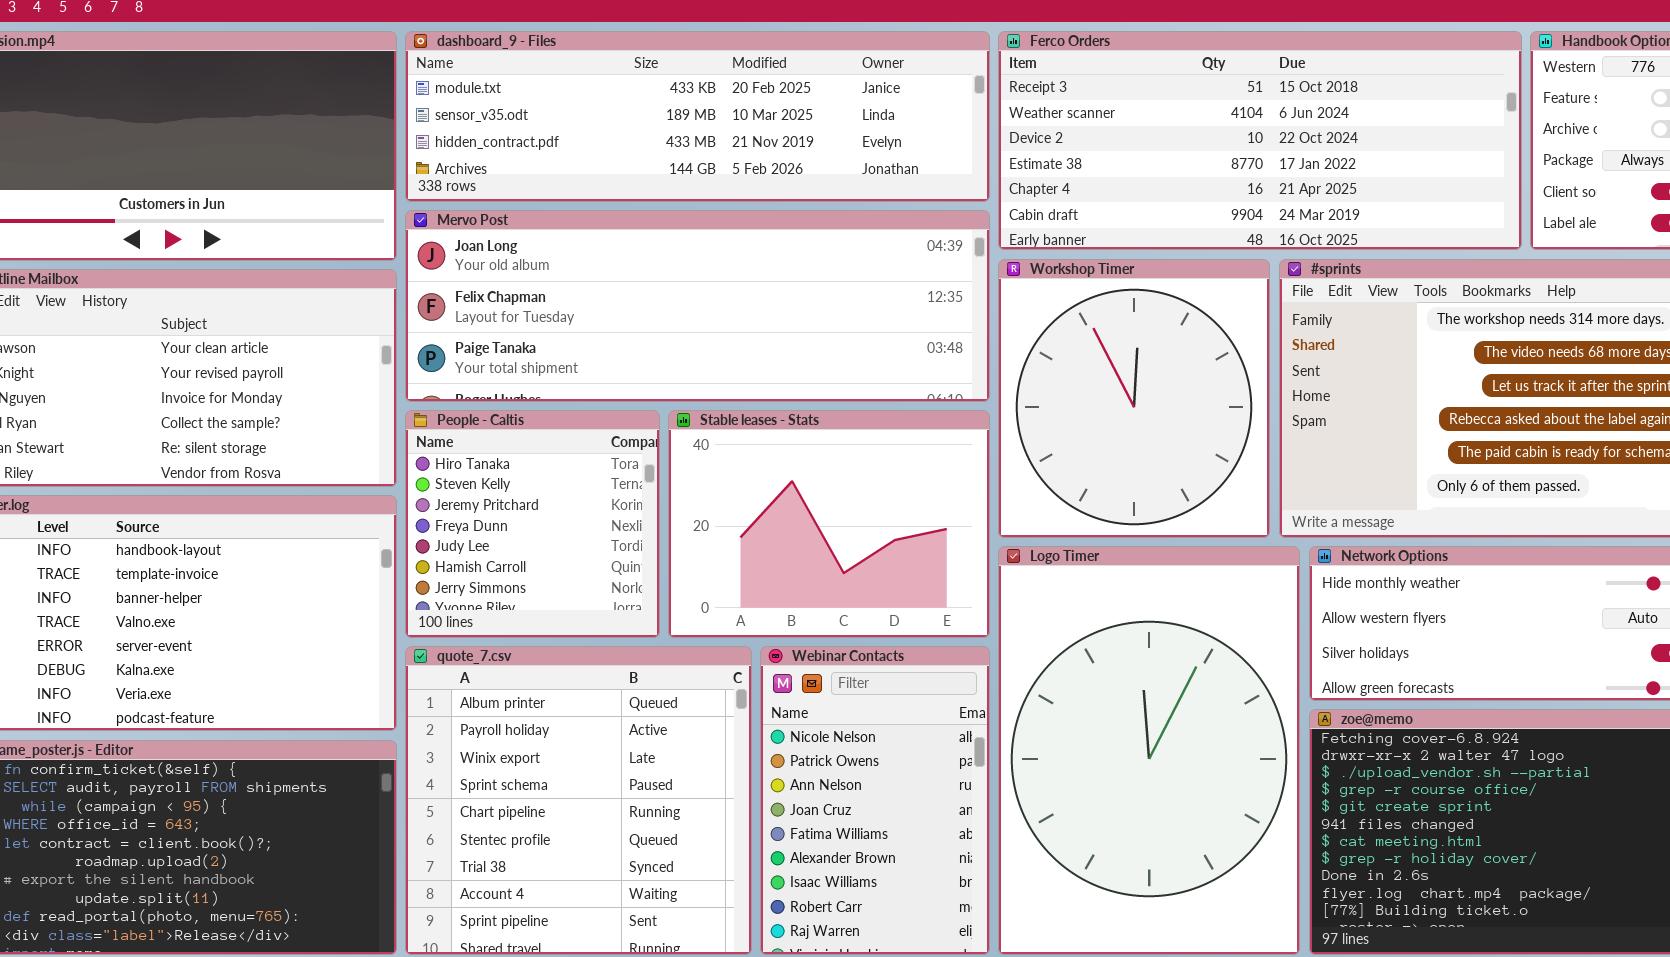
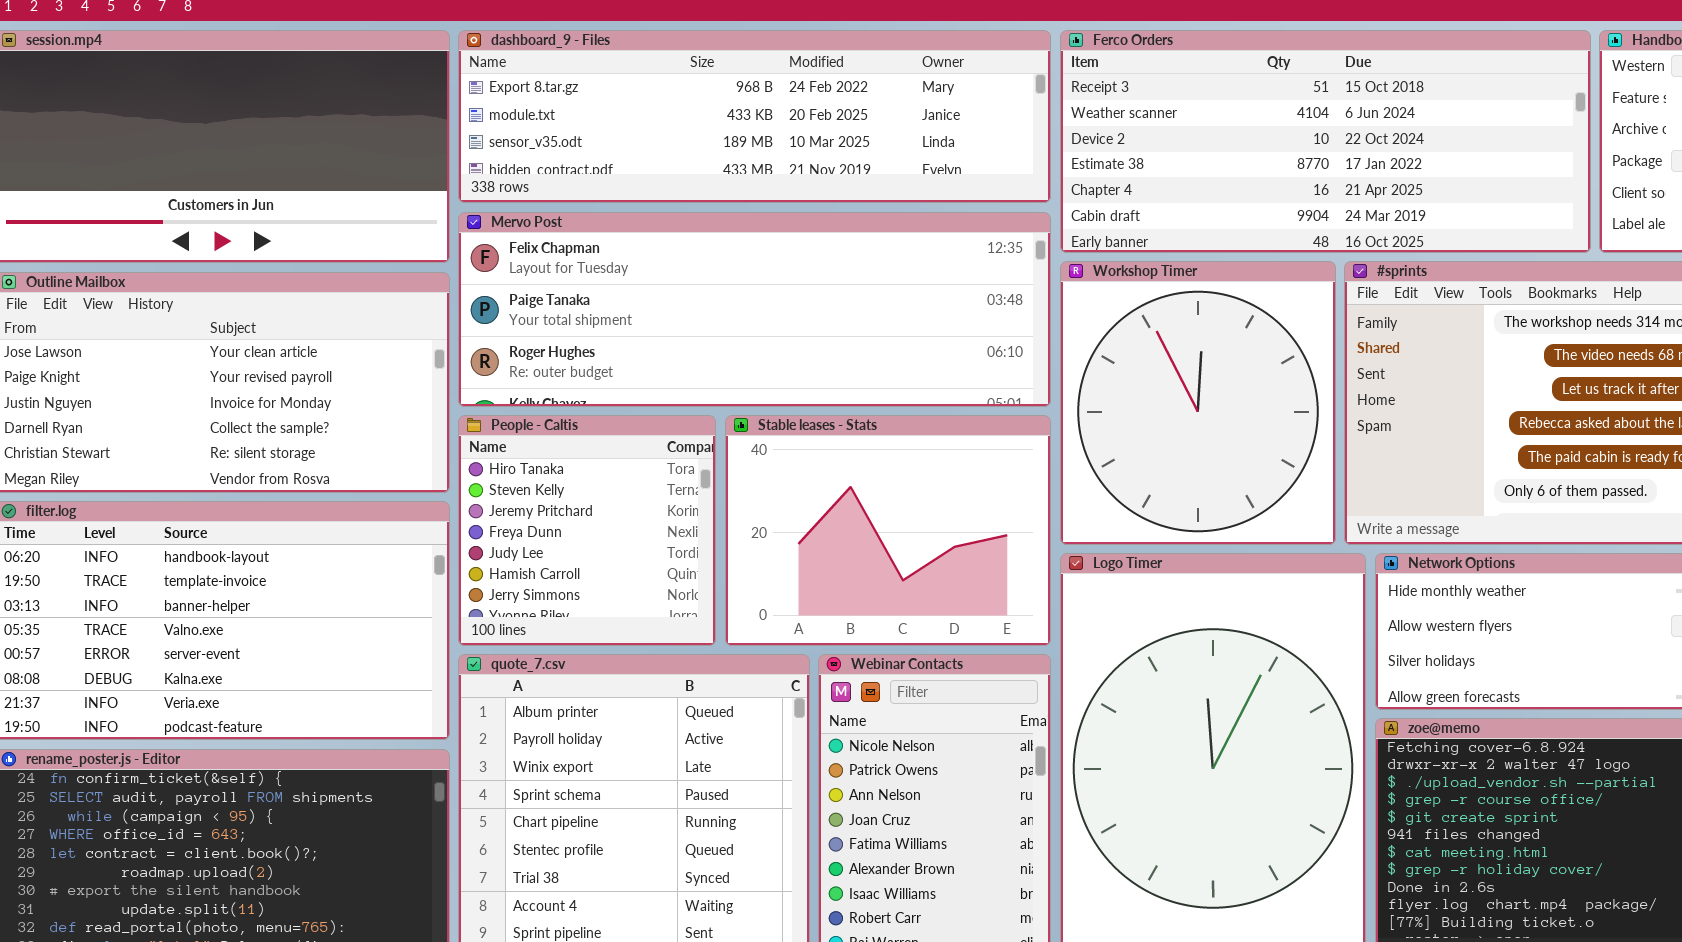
dashboard_9 - Files: [405,31,990,202] -> [458,30,1051,203], scrolled up 1 row
Mervo Post: [405,210,990,402] -> [458,212,1051,407], scrolled down 1 row

